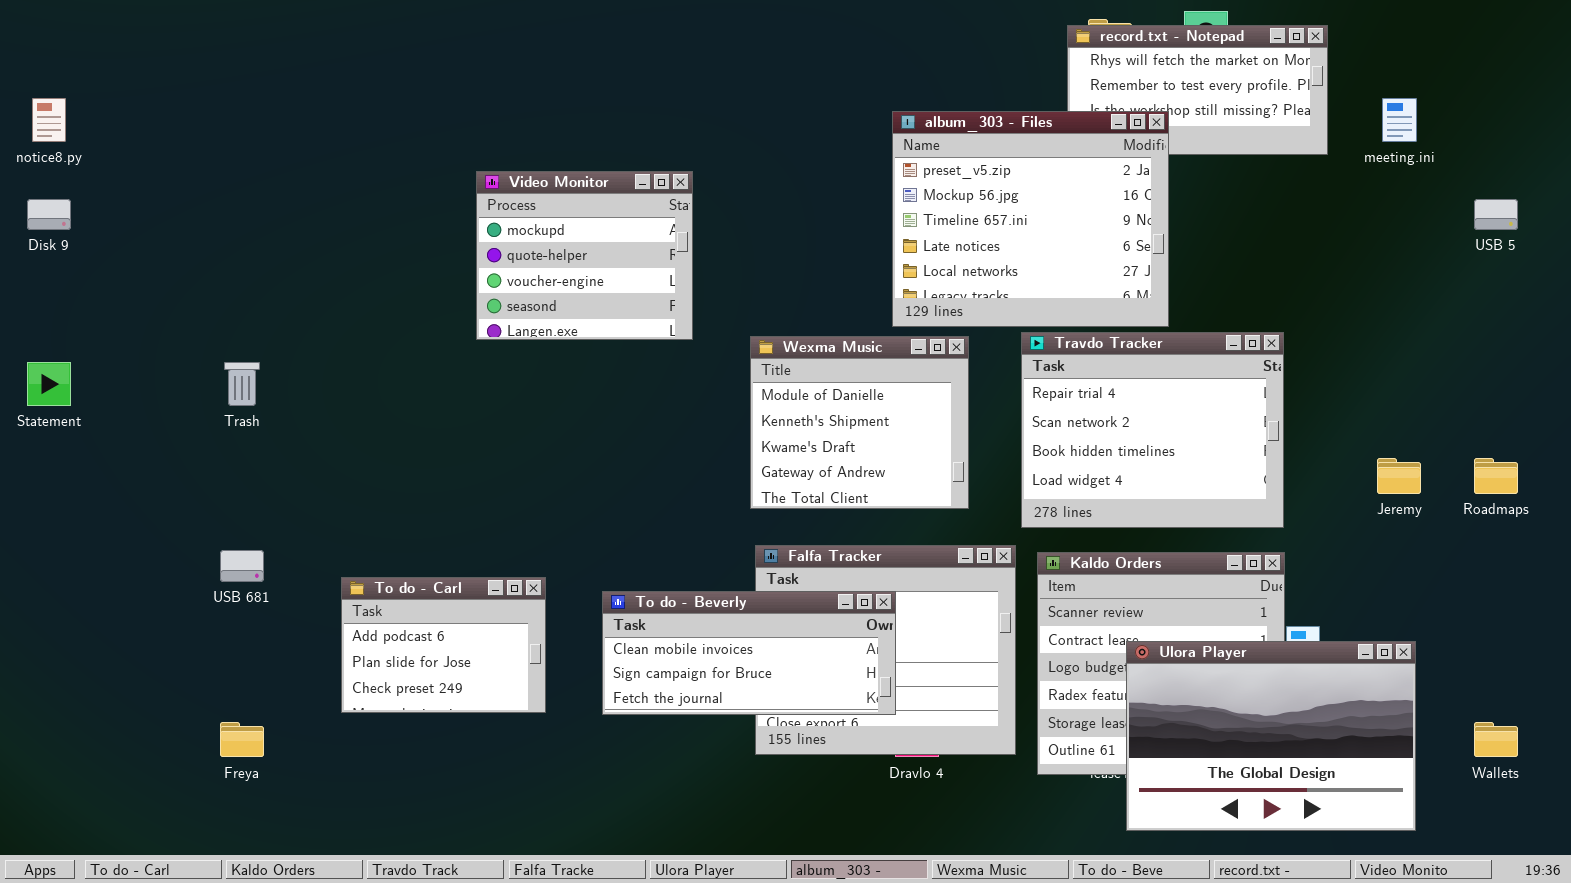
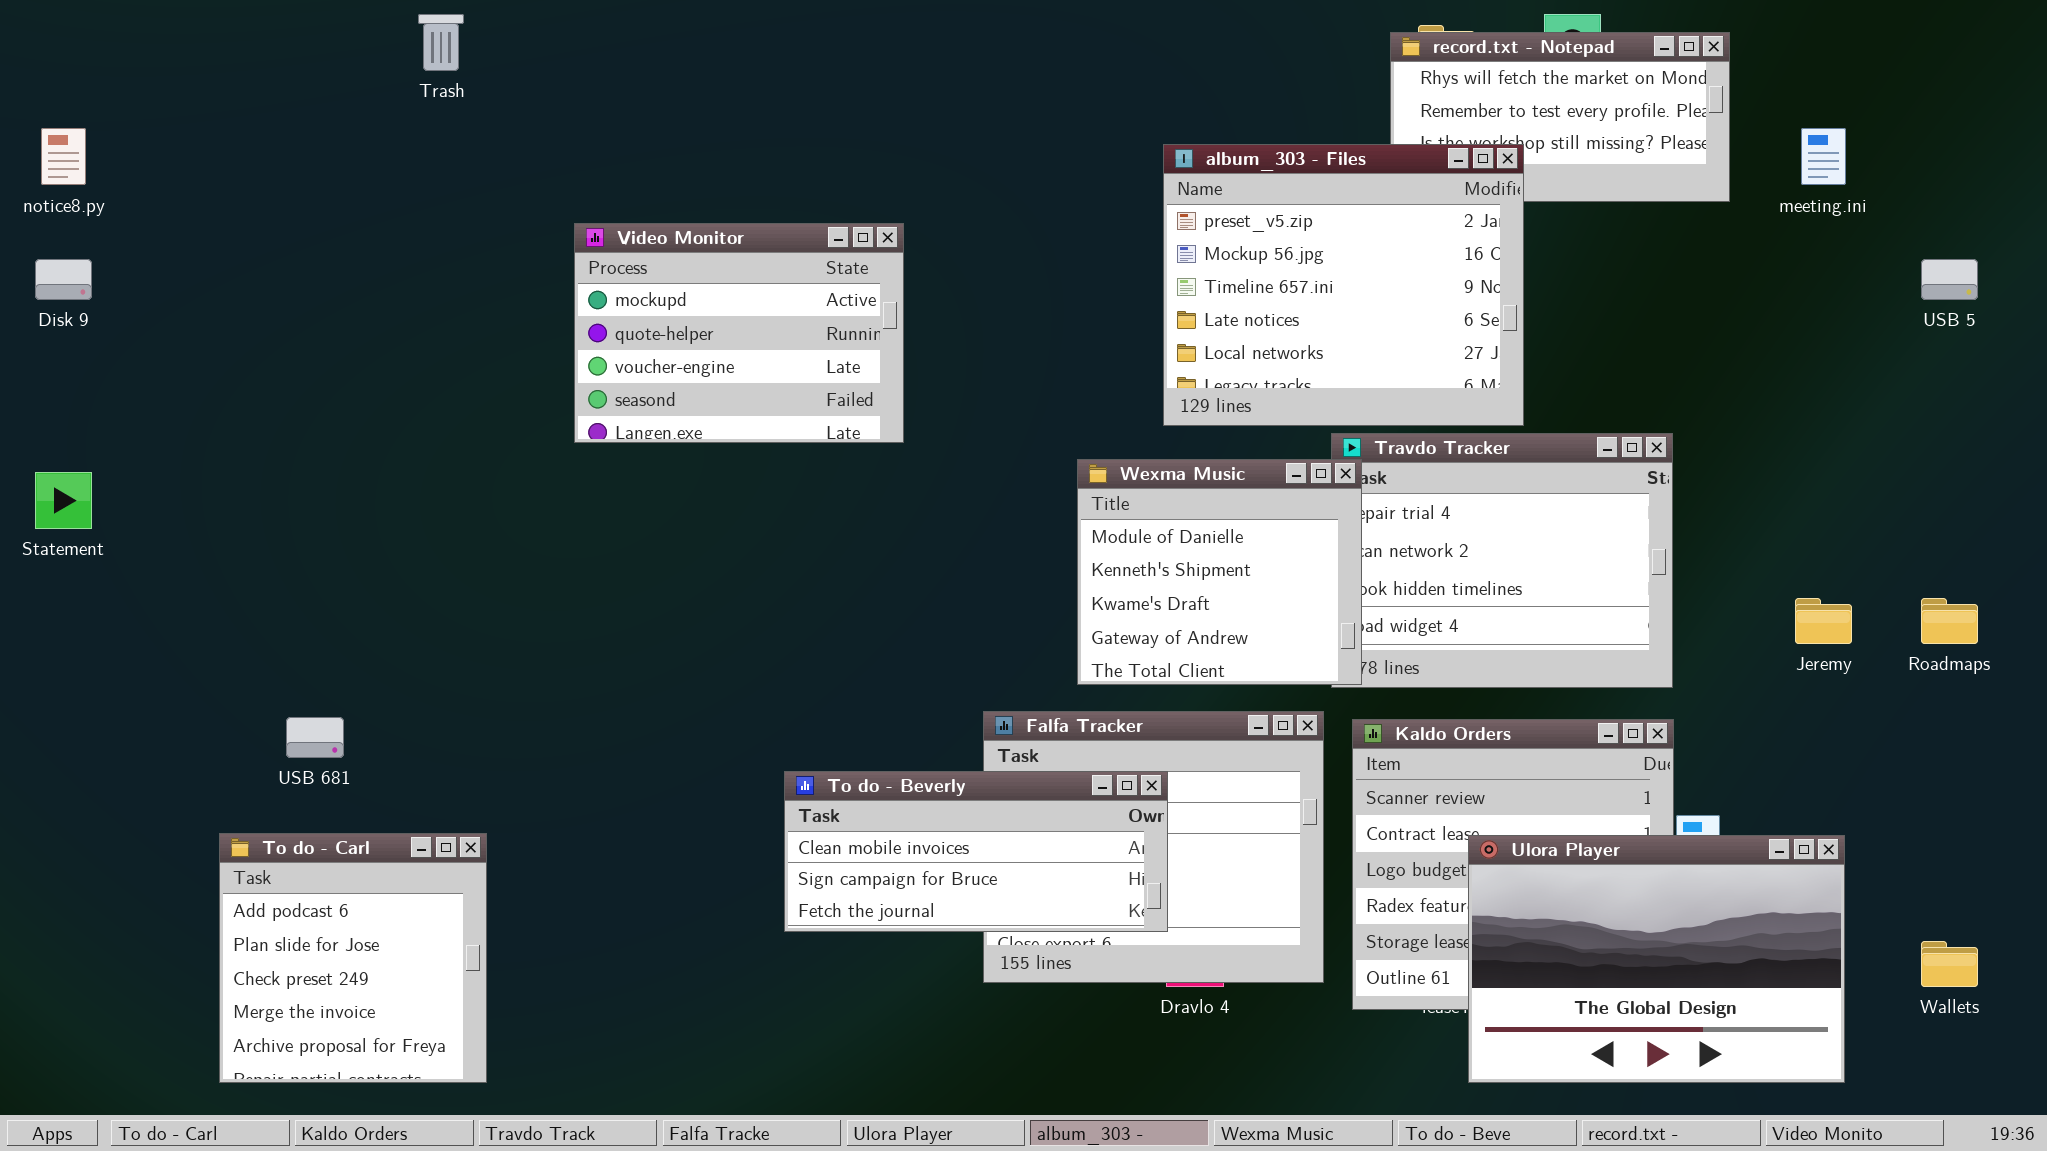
Video Monitor: [476,171,693,340] -> [574,223,904,443], resized
Wexma Music: [750,336,969,509] -> [1077,459,1362,685], moved
Trash: [224,362,260,406] -> [418,14,464,71], moved
To do - Carl: [341,577,546,713] -> [219,833,487,1083], moved, resized

